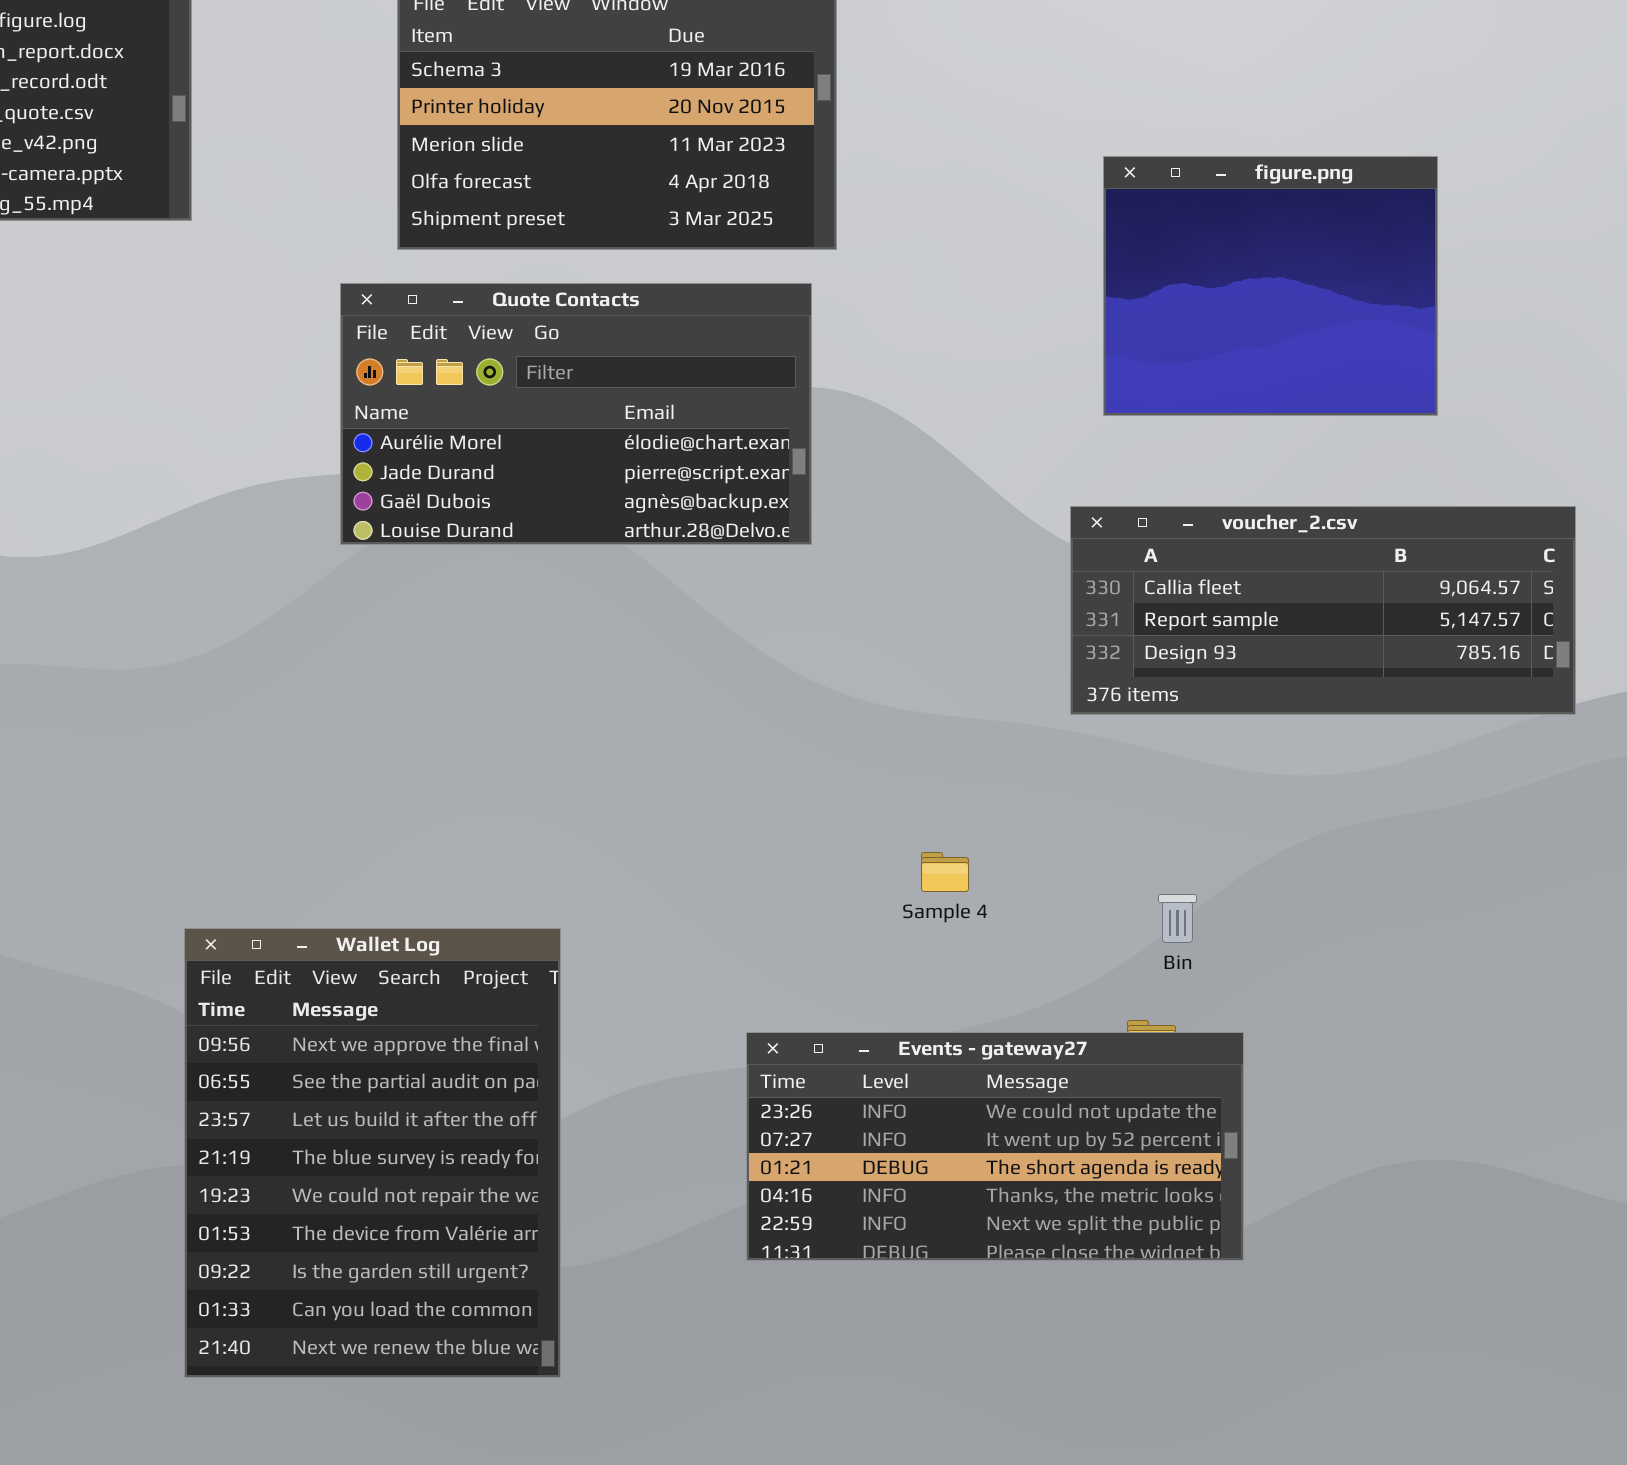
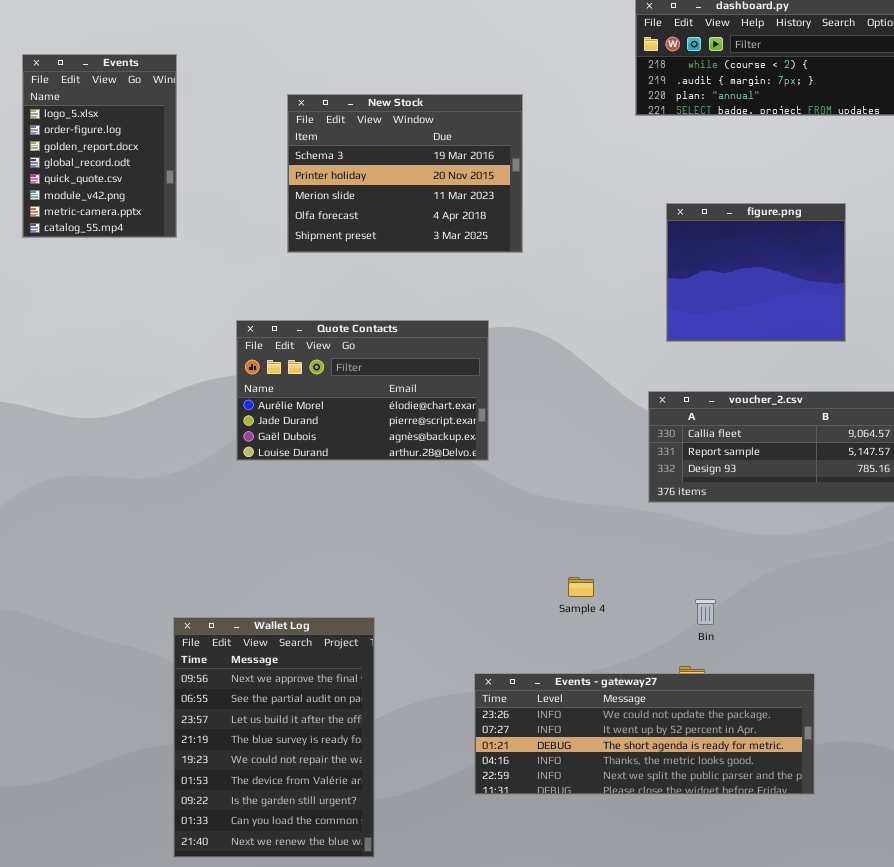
Quote Contacts: [340,283,812,545] -> [236,320,489,461], moved
Events - gateway27: [746,1032,1244,1261] -> [474,673,815,795], resized

